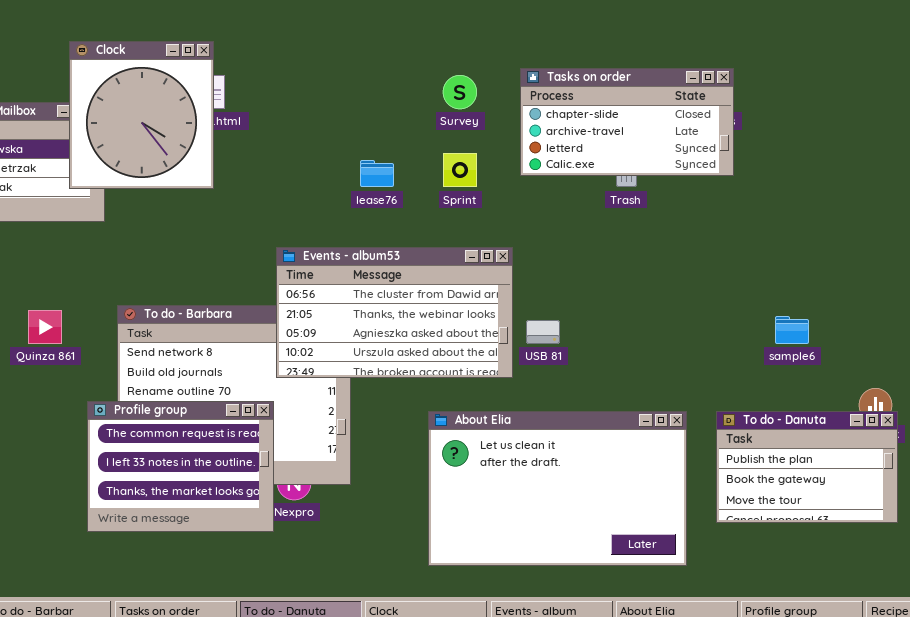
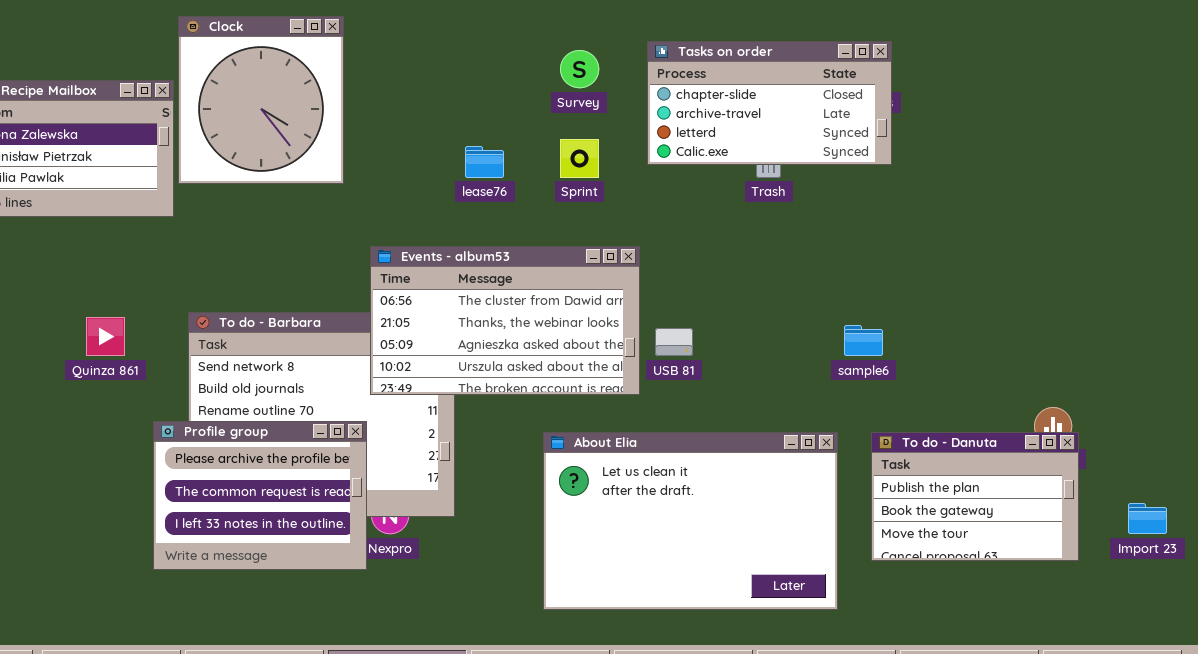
Clock: [69,41,214,189] -> [178,16,344,184], moved
sample6: [775,316,809,344] -> [844,325,883,356], moved
Profile group: [87,401,274,532] -> [153,421,367,570], scrolled up 1 row

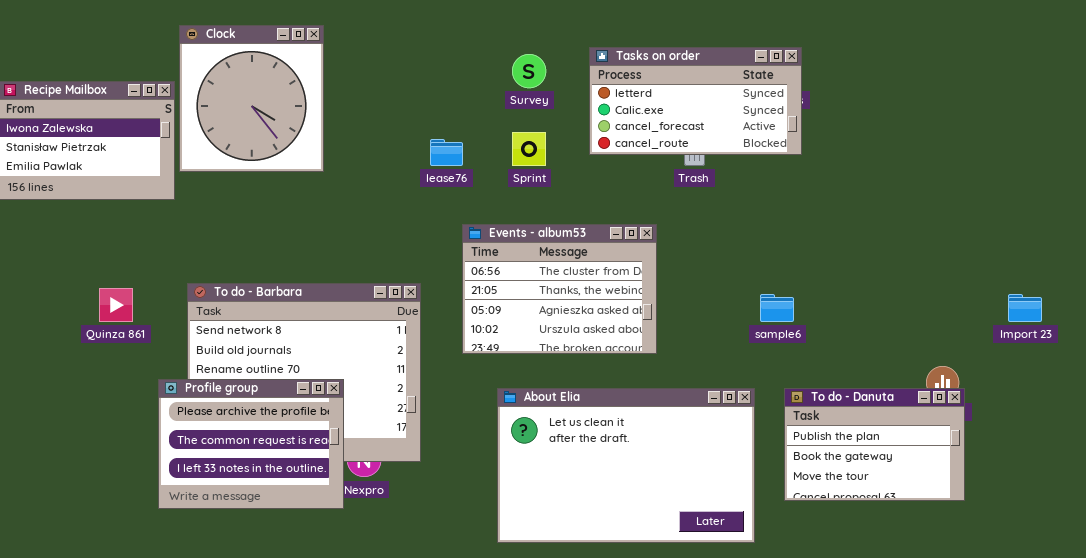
Tasks on order: [647,41,892,165] -> [589,47,802,155], scrolled down 2 rows
Events - album53: [370,246,640,395] -> [462,224,657,354], moved, resized
Import 23: [1128,503,1167,534] -> [1008,294,1042,322], moved

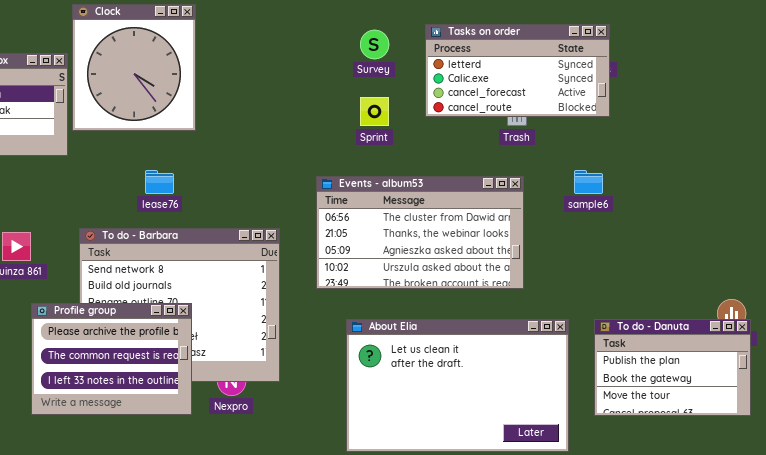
lease76: [430,139,463,166] -> [145,170,174,194], moved
Events - album53: [462,224,657,354] -> [316,176,524,289], resized
sample6: [760,294,794,322] -> [574,170,603,194], moved
Profile group: [158,379,344,509] -> [31,303,192,415], moved

